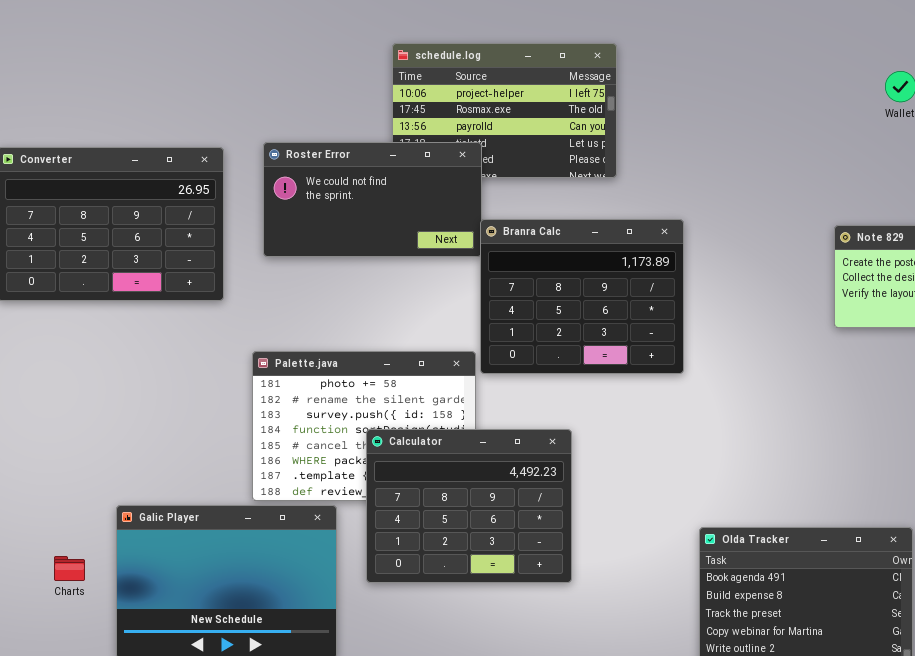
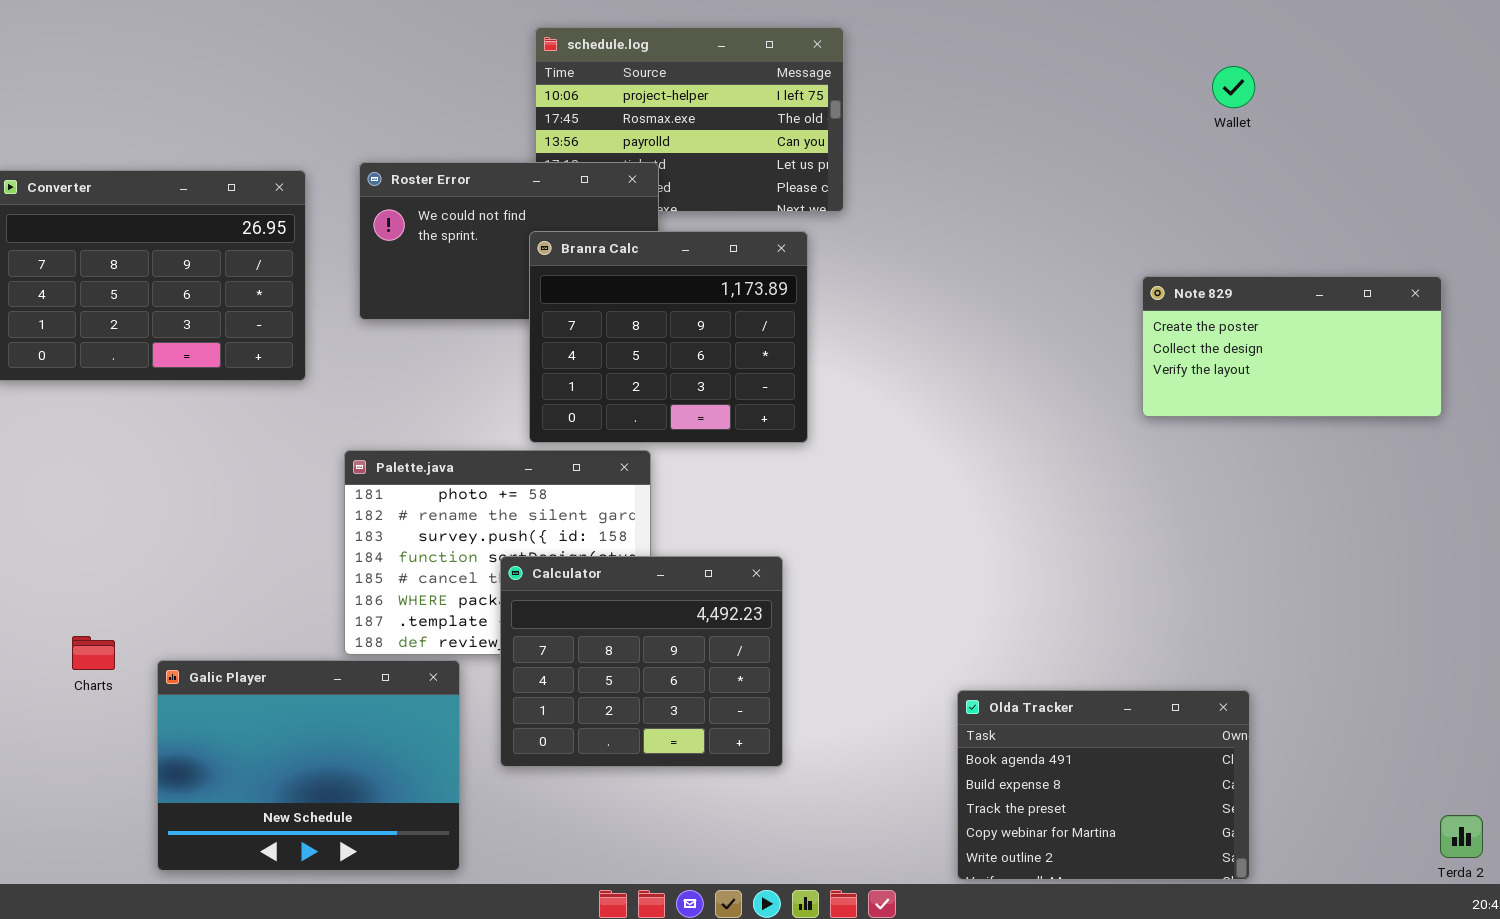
Branra Calc: [480,219,684,374] -> [529,231,808,443], moved
Charts: [54,556,85,581] -> [72,636,115,670], moved

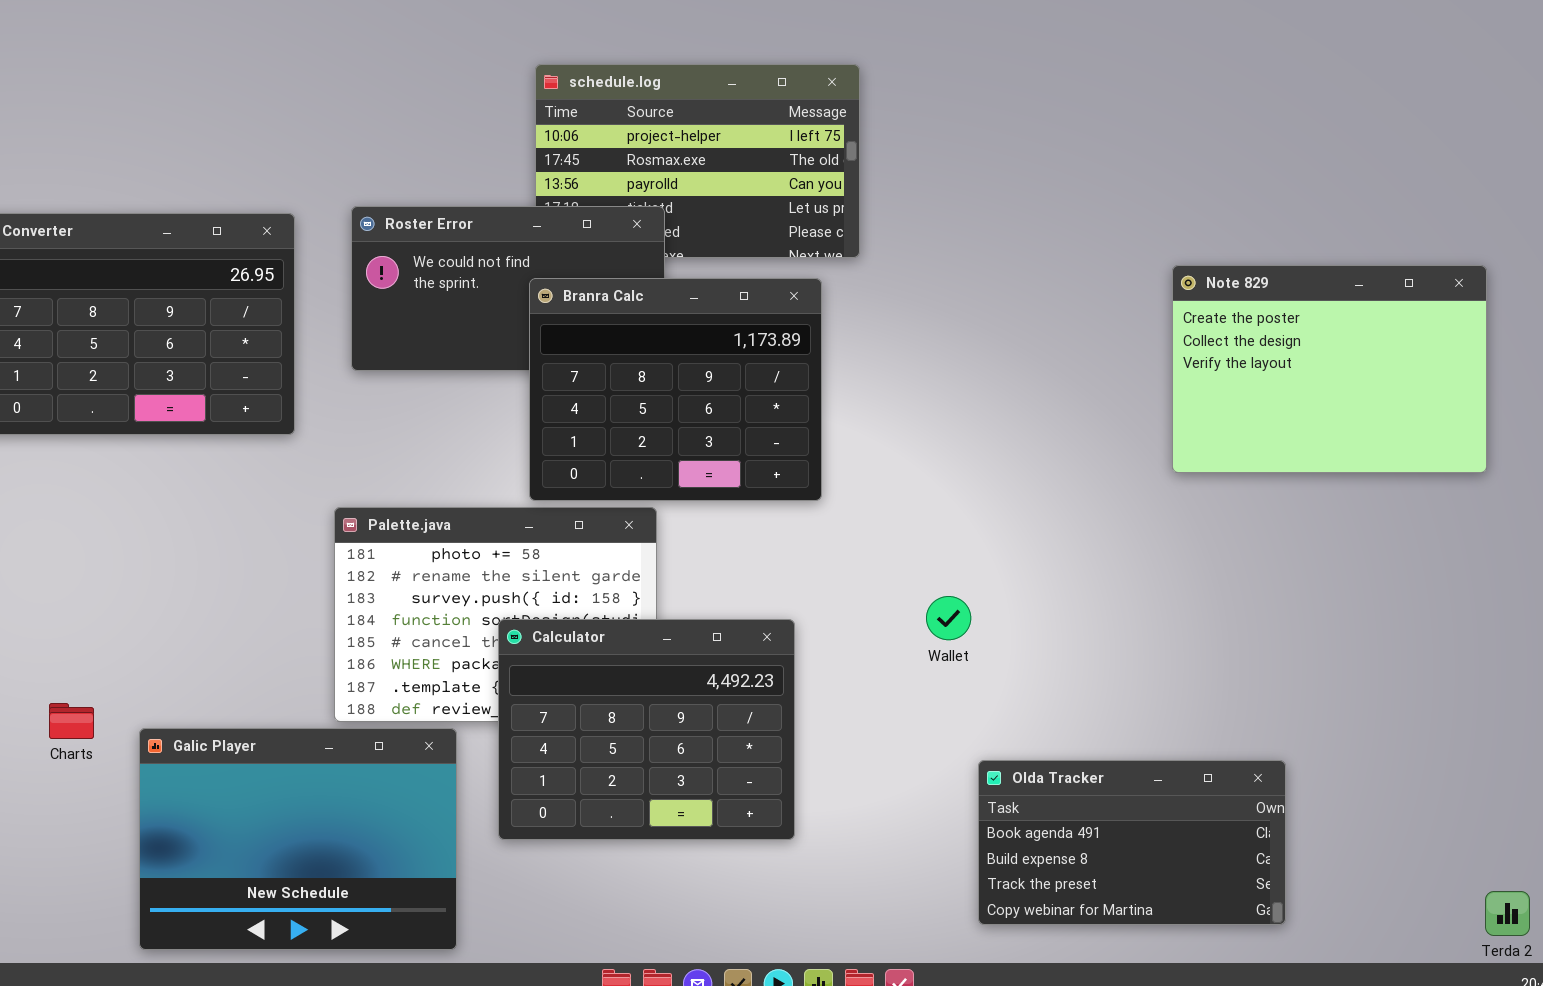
Wallet: [1212,66,1255,108] -> [926,596,971,640], moved
Note 829: [1142,276,1442,417] -> [1172,265,1487,473], resized
Olda Tracker: [957,690,1250,880] -> [978,760,1286,925], resized

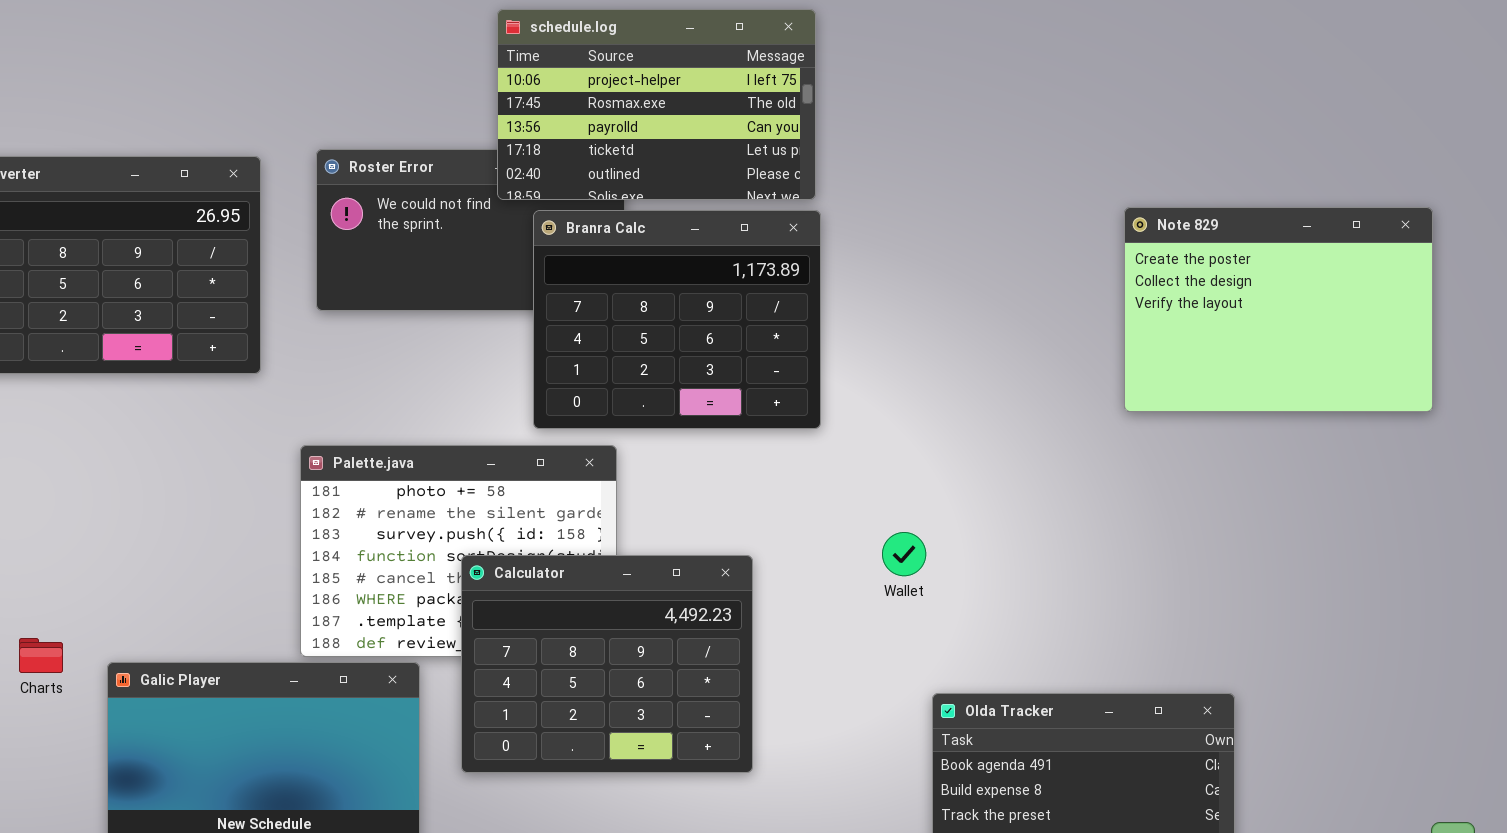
schedule.log: [535,64,860,258] -> [497,9,816,200], raised
Branra Calc: [529,278,822,501] -> [533,210,821,429], moved

